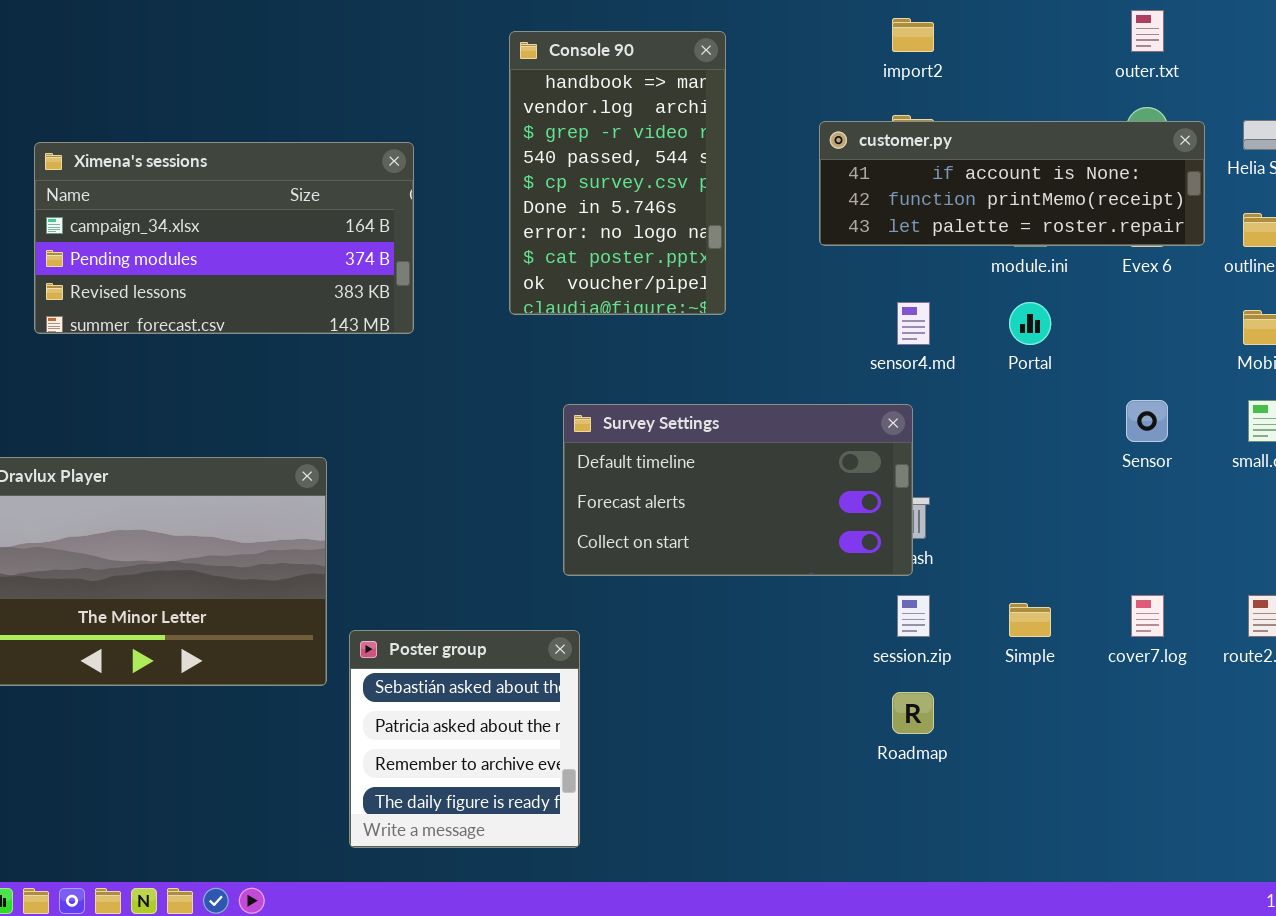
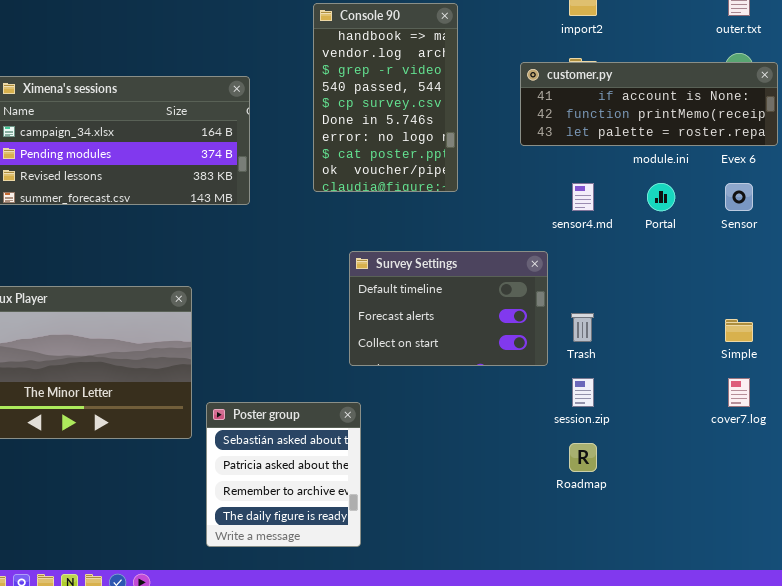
Sensor: [1126,400,1168,442] -> [725,183,753,211], moved
Survey Settings: [563,404,913,576] -> [349,251,548,366], resized
Simple: [1009,603,1051,637] -> [725,319,753,342], moved

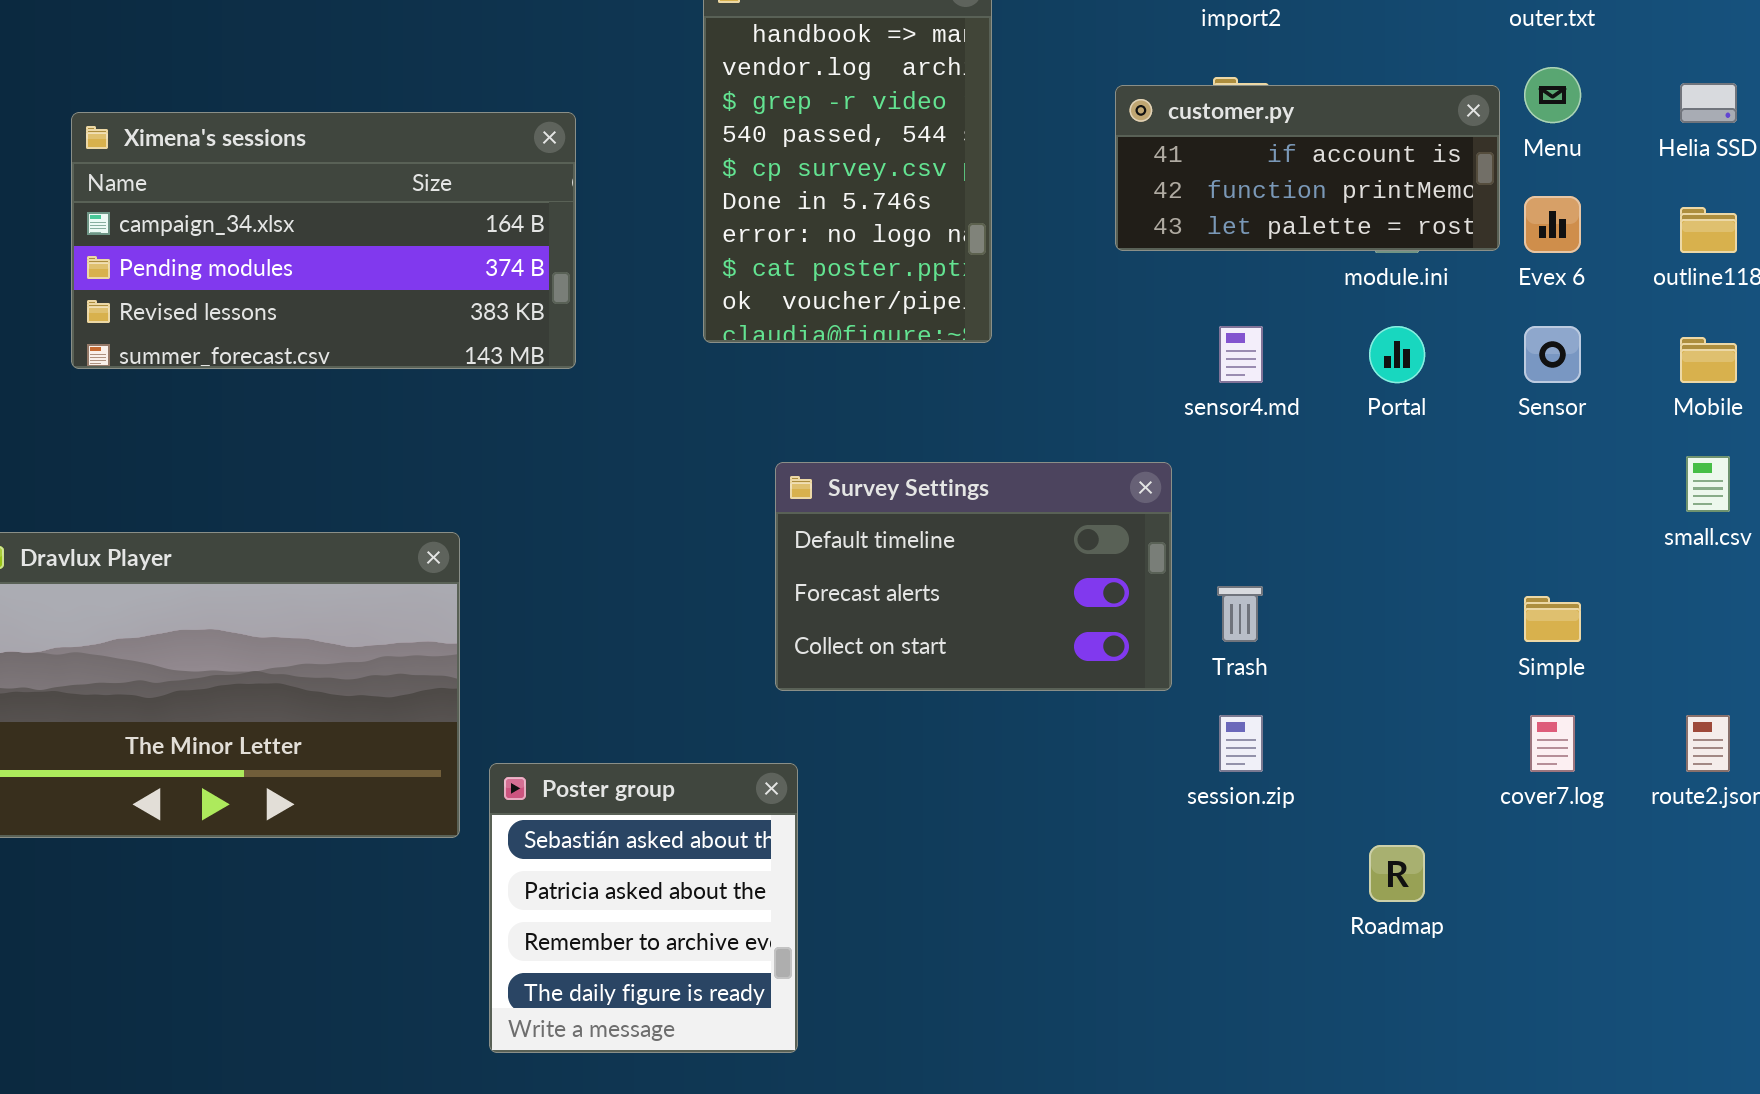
customer.py: [520,62,778,146] -> [1115,85,1500,251], resized
Roadmap: [569,443,597,472] -> [1369,845,1425,902], moved

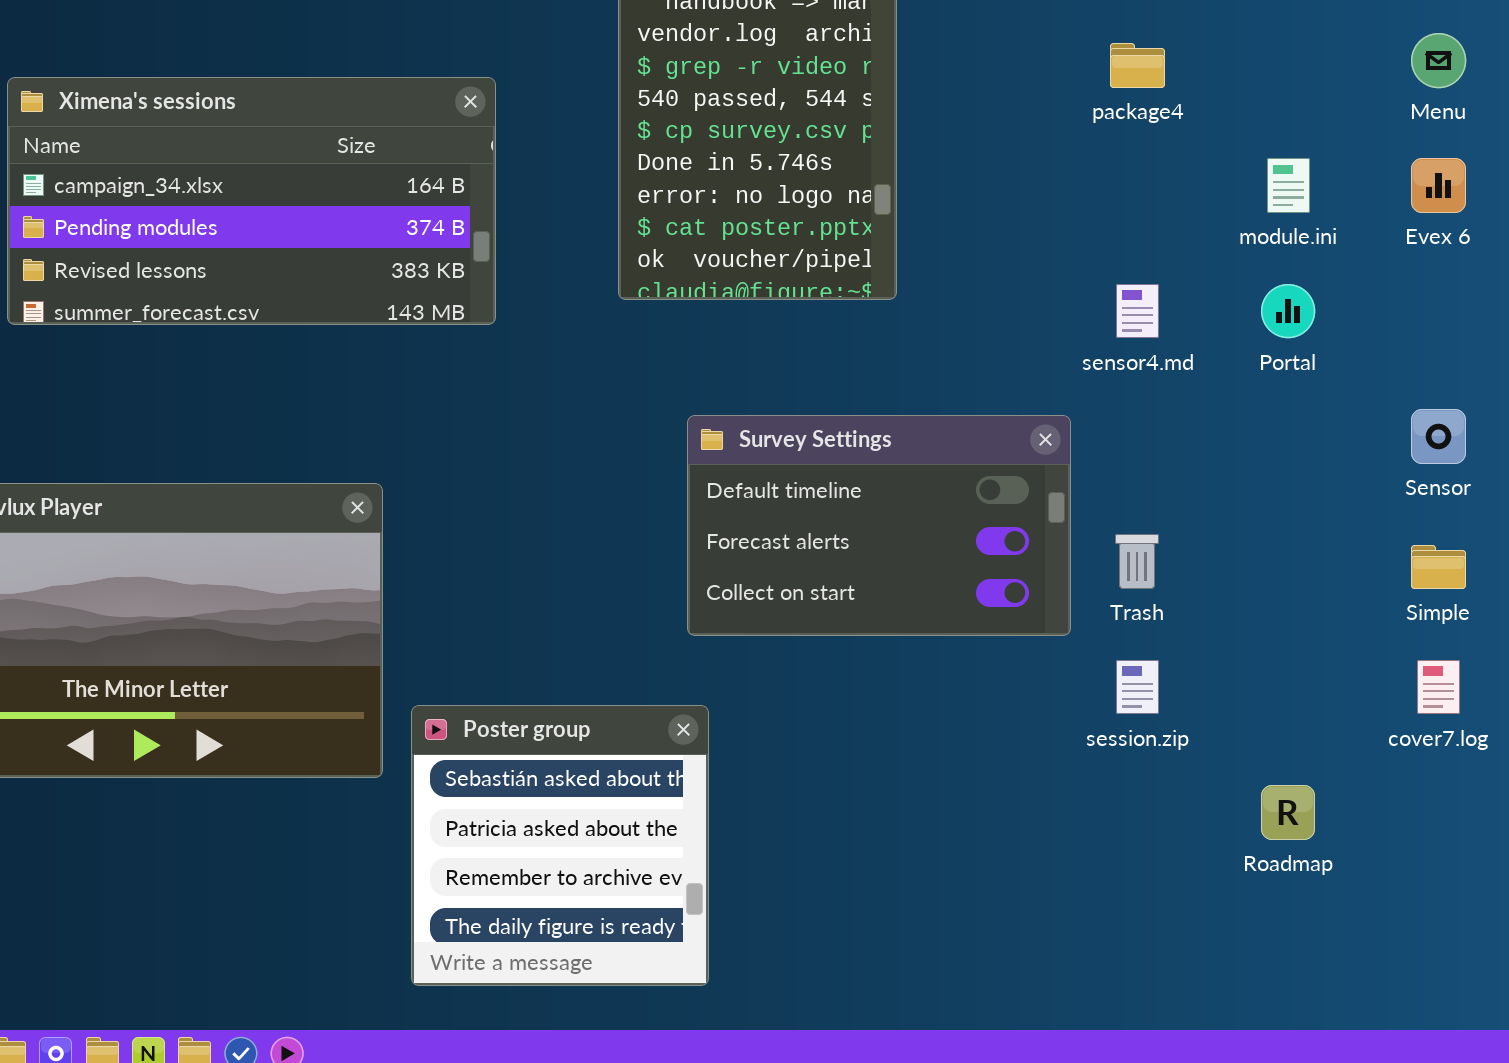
customer.py: [1115,85,1500,251] -> none, closed
Sensor: [1524,326,1581,383] -> [1411,409,1466,464], moved

